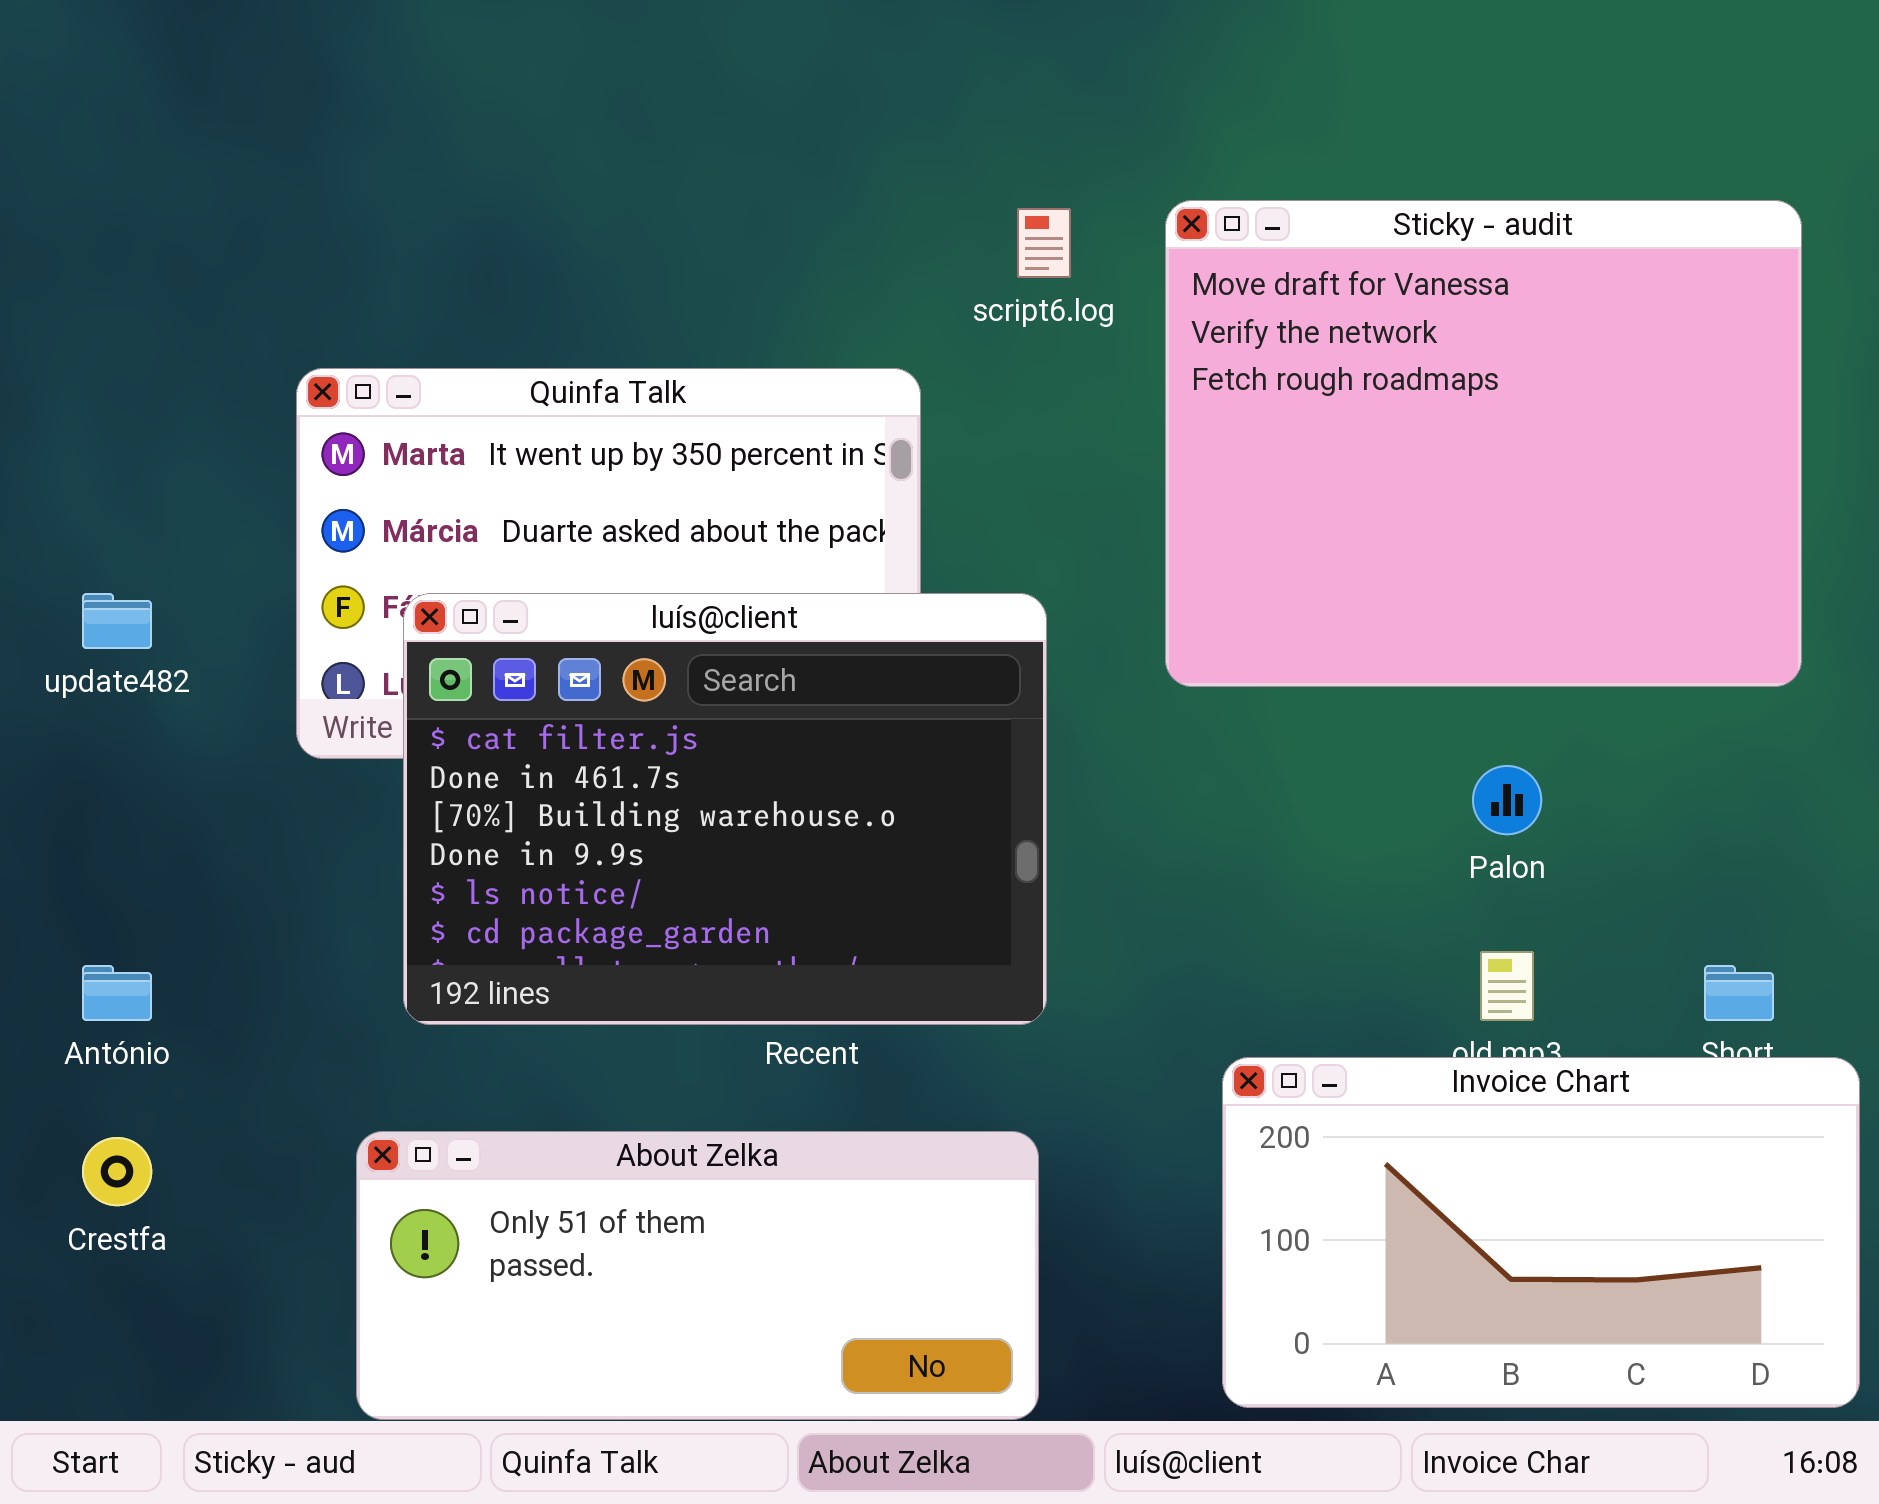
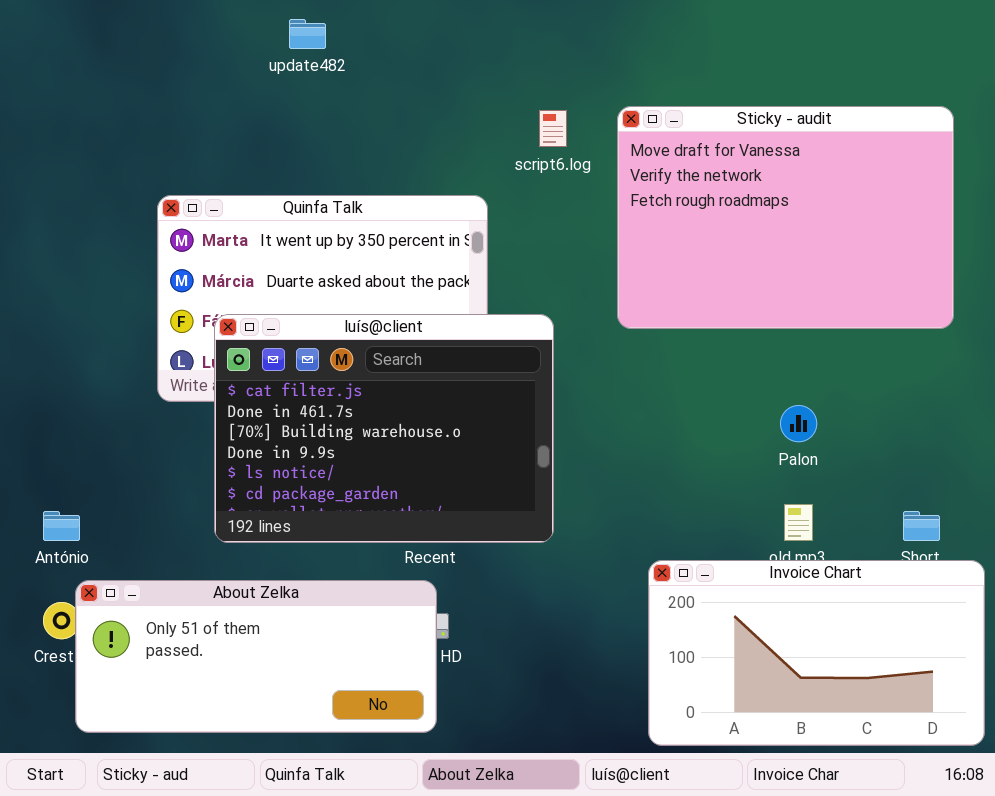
Sticky - audit: [1165,200,1802,687] -> [617,106,954,329], resized
update482: [82,593,152,649] -> [289,19,326,49], moved
About Zelka: [356,1131,1039,1420] -> [75,580,437,733], moved

